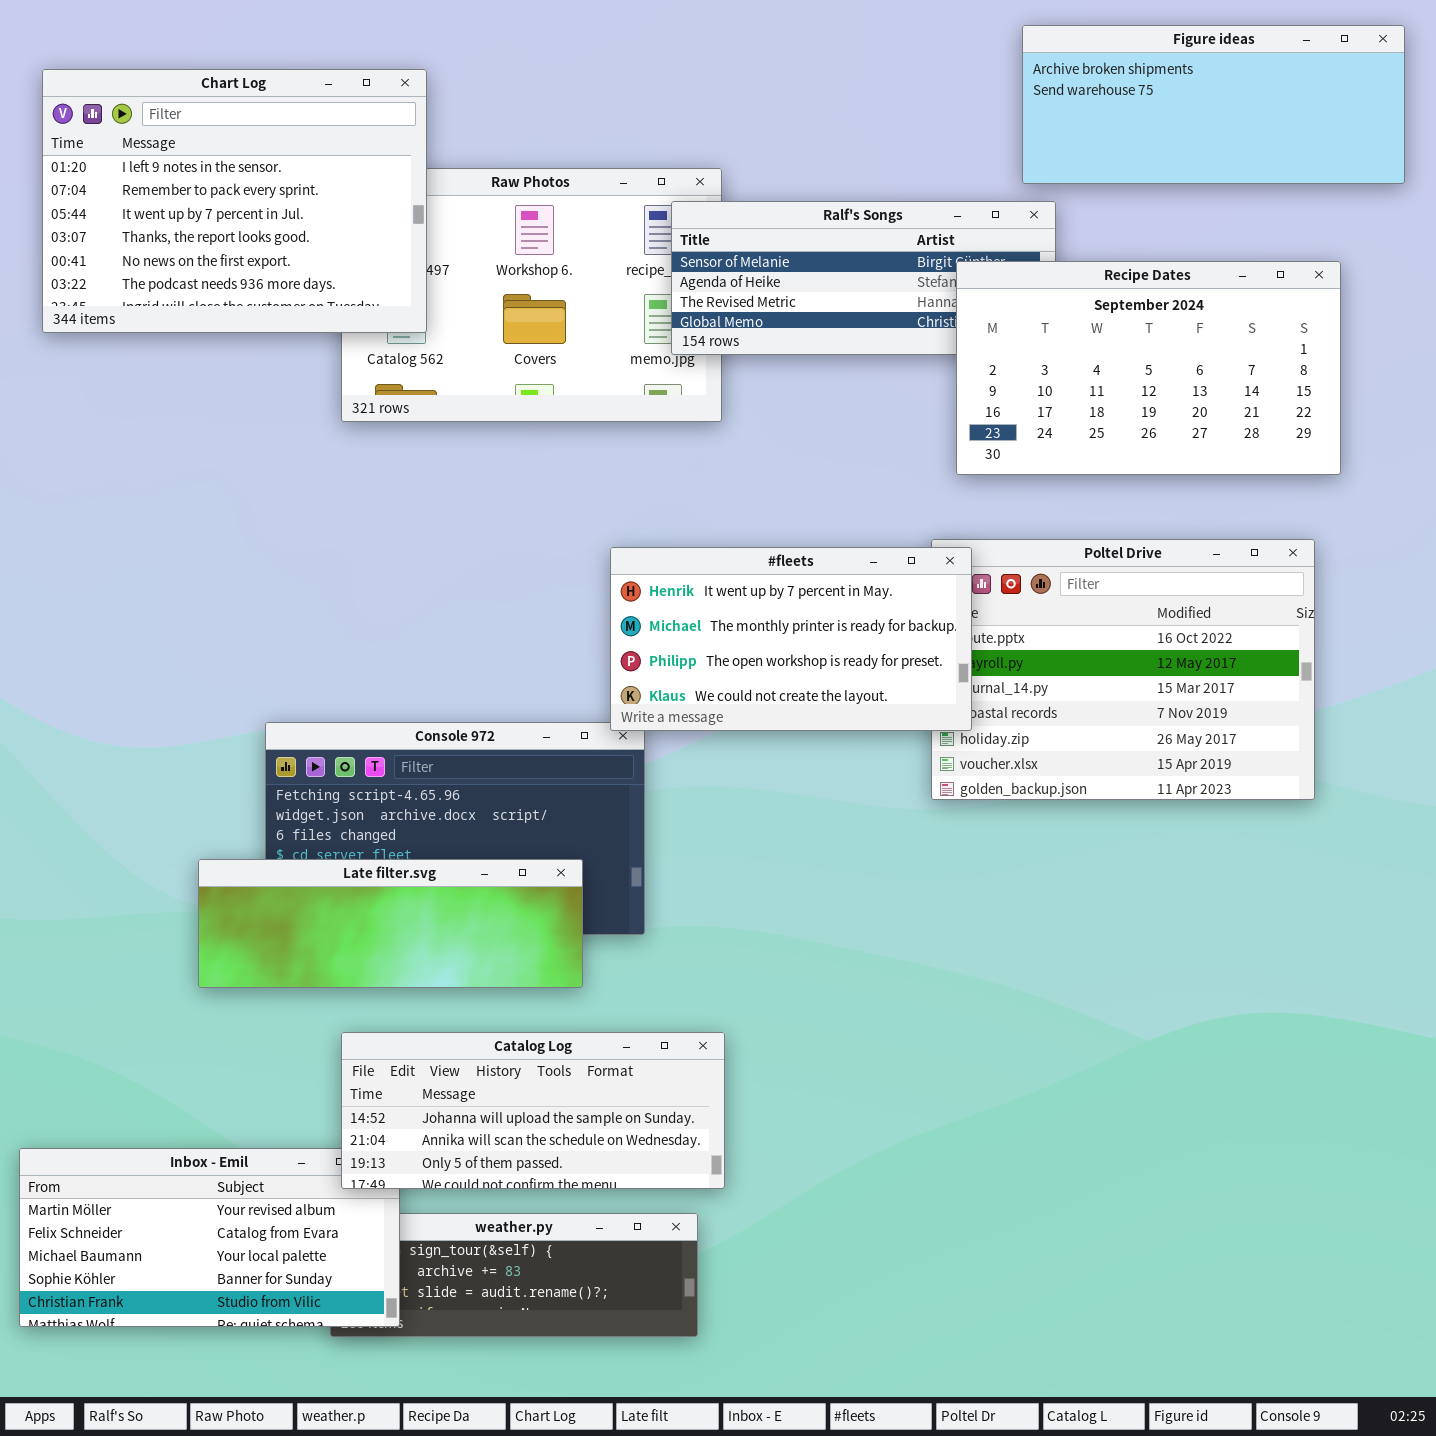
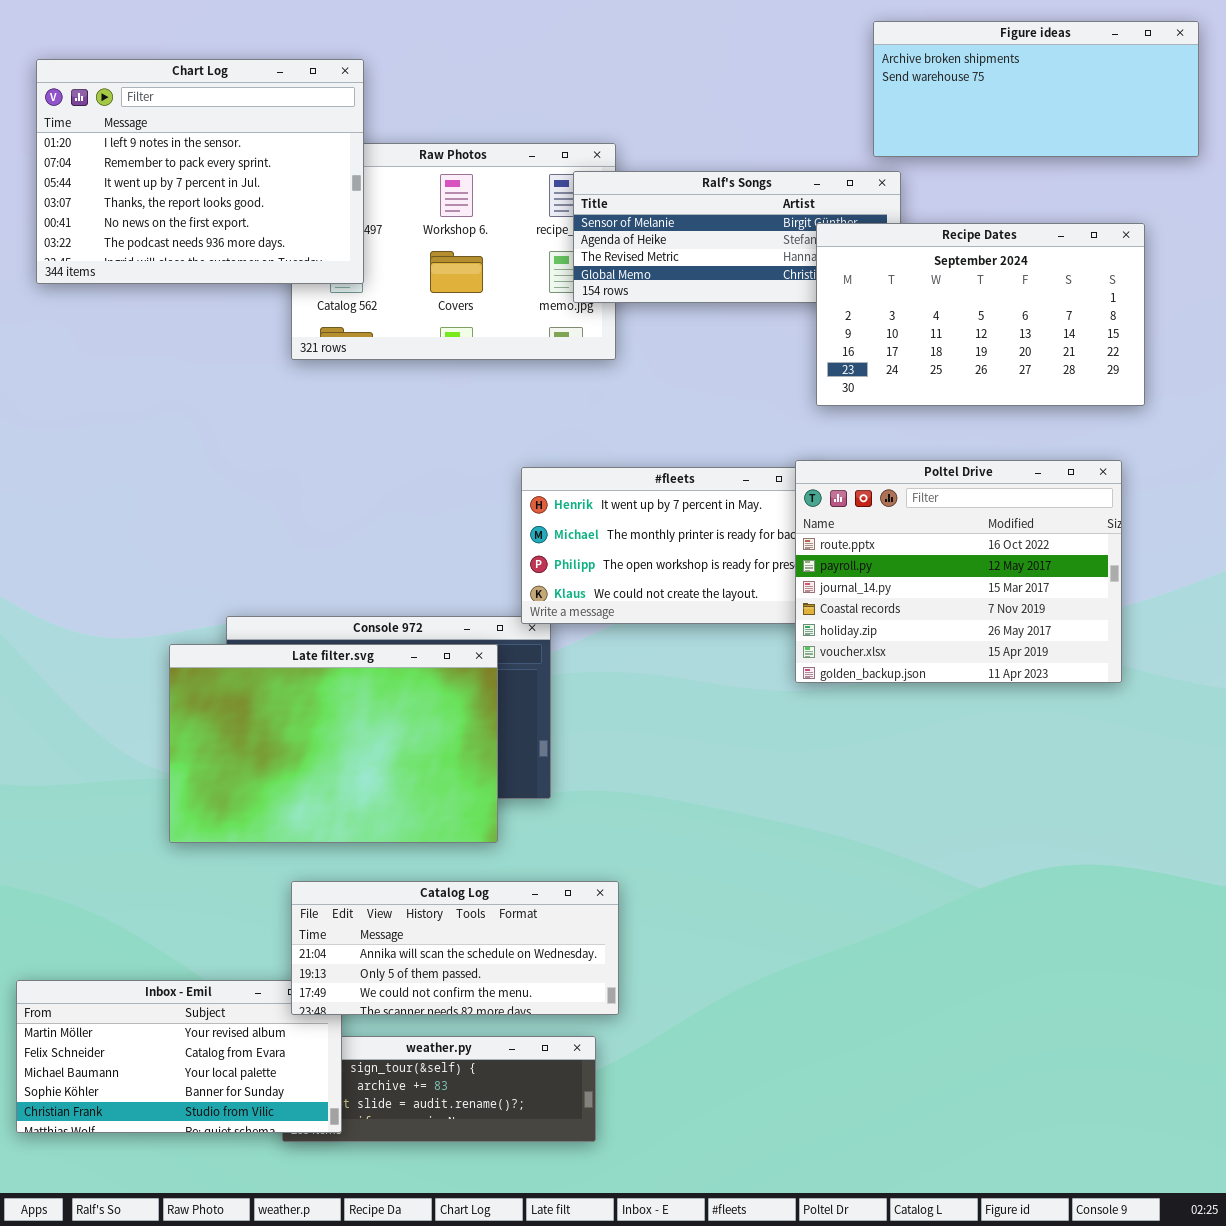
Poltel Drive: [931,539,1315,800] -> [795,460,1122,683], raised
Late filter.svg: [198,859,583,988] -> [169,644,498,843], resized
Catalog Log: [341,1032,725,1189] -> [291,881,619,1015], scrolled down 1 row

